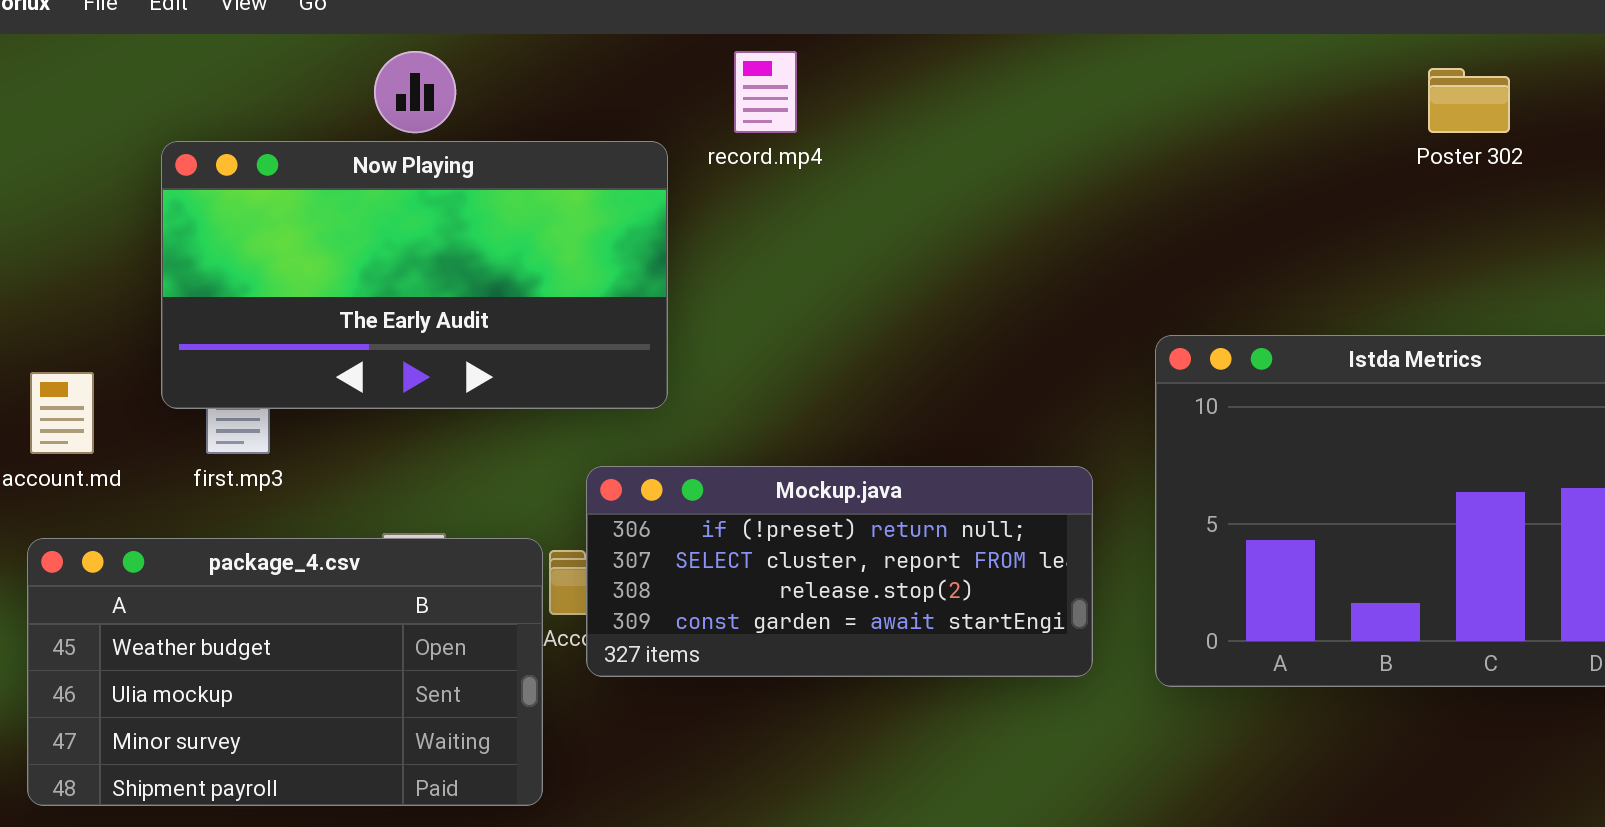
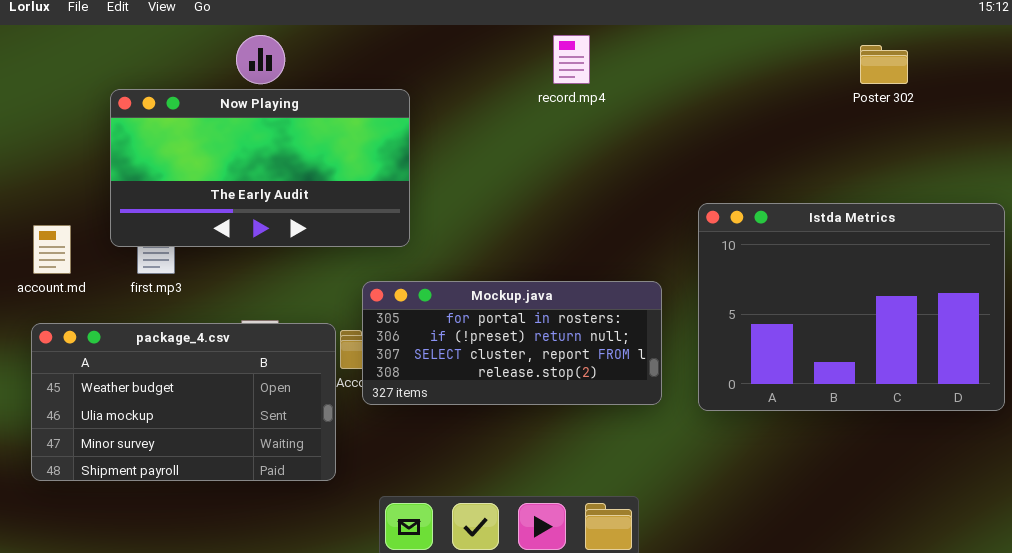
record.mp4: [734,51,797,133] -> [553,35,590,84], moved
Mockup.java: [586,466,1093,677] -> [362,281,662,405], scrolled up 1 row

